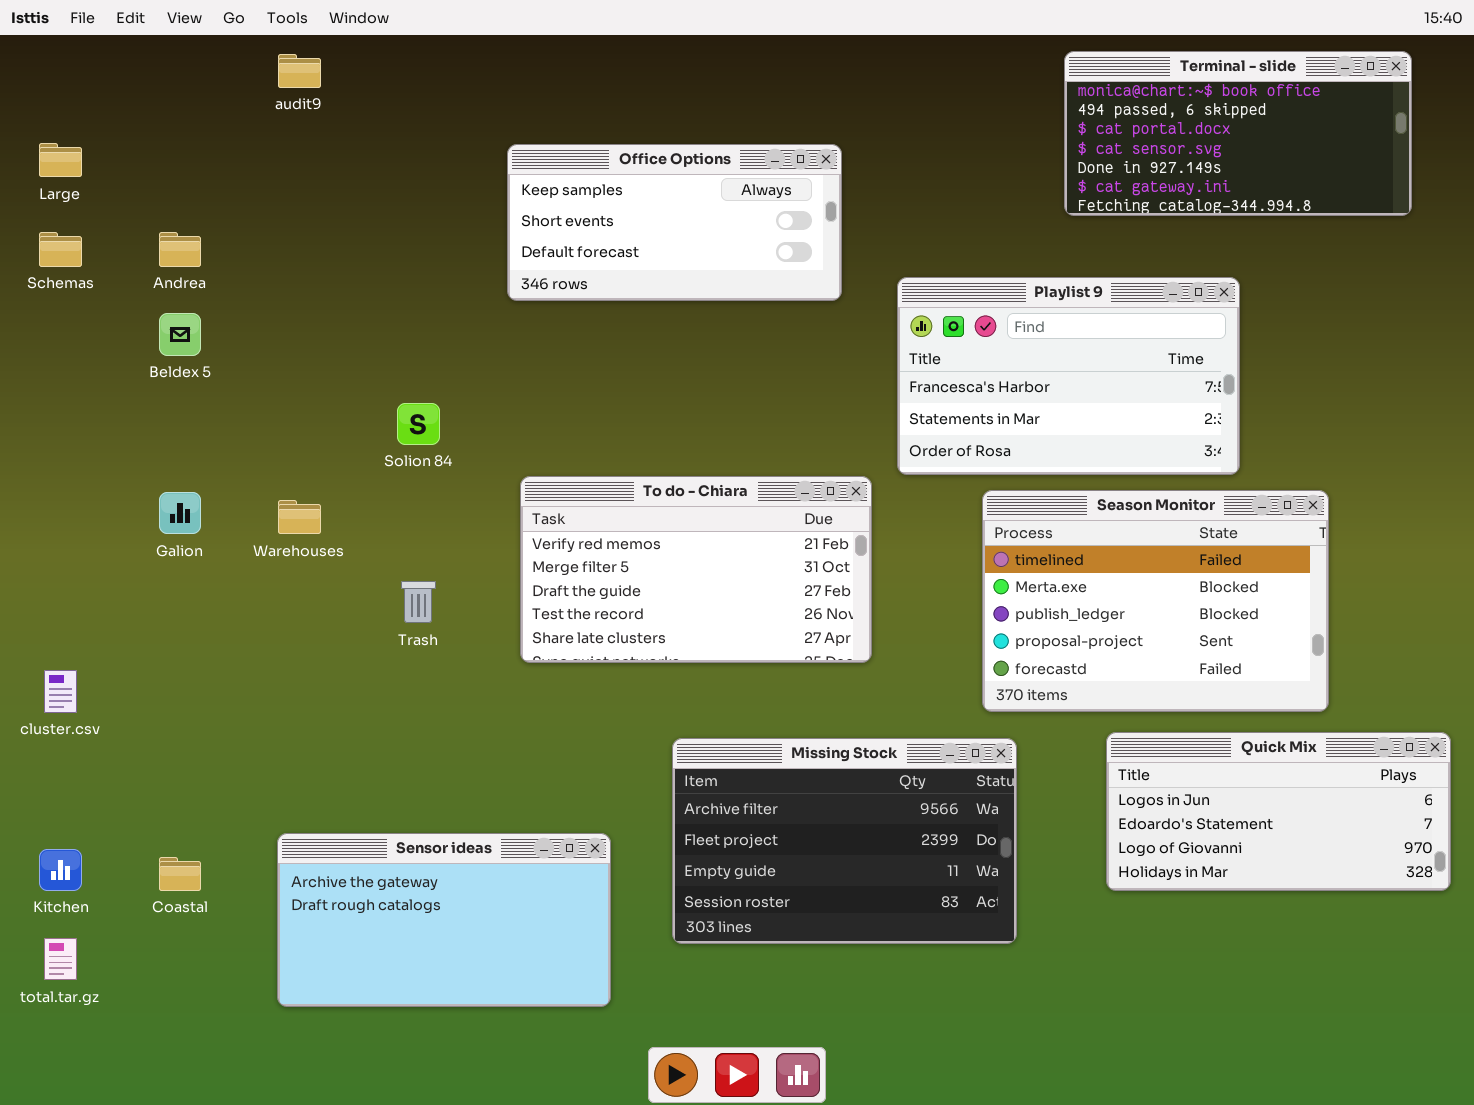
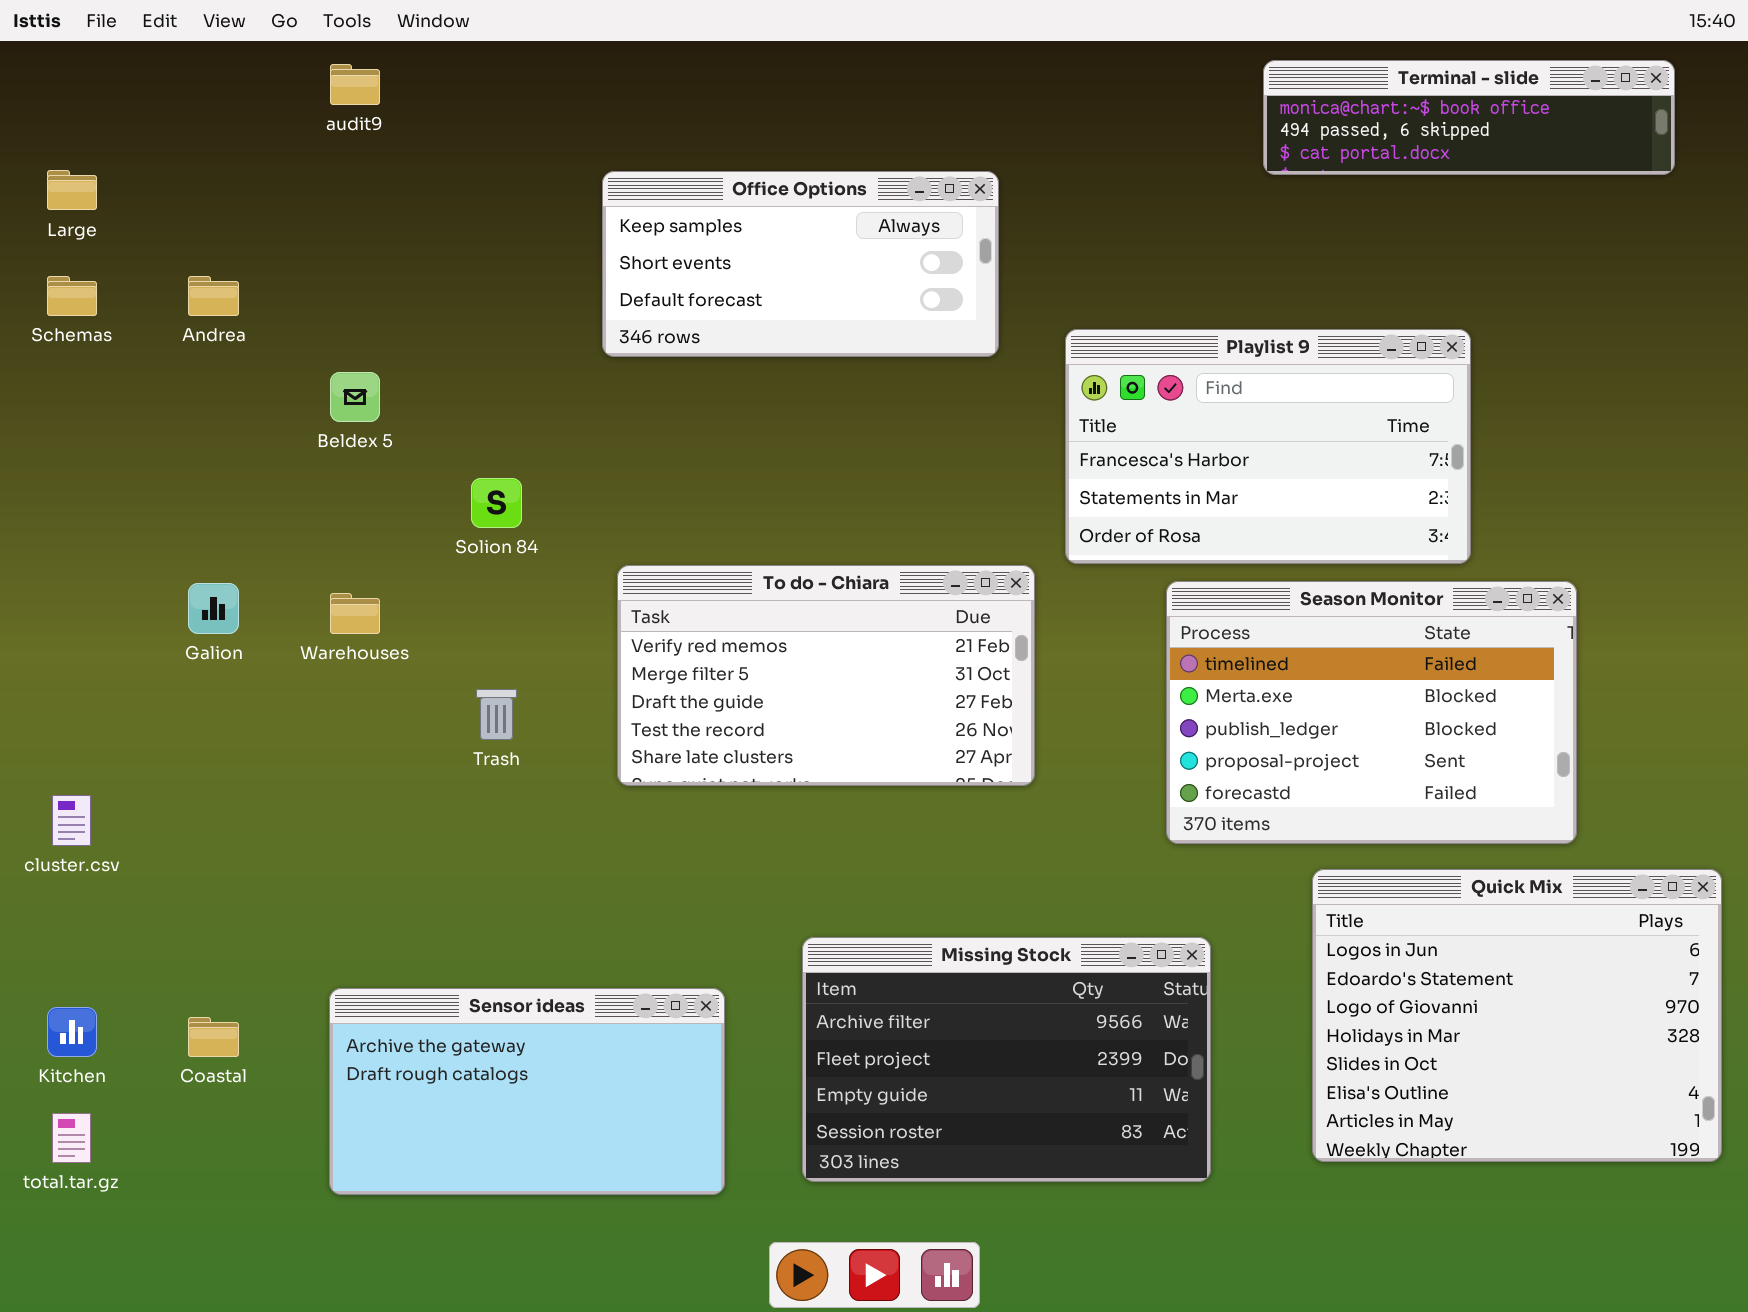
Terminal - slide: [1064,51,1412,216] -> [1263,60,1675,175], resized
Beldex 5: [159,313,201,356] -> [330,372,380,422], moved
Quick Mix: [1106,732,1451,891] -> [1312,869,1722,1162], resized
Missing Stock: [672,738,1017,944] -> [802,937,1211,1182], moved

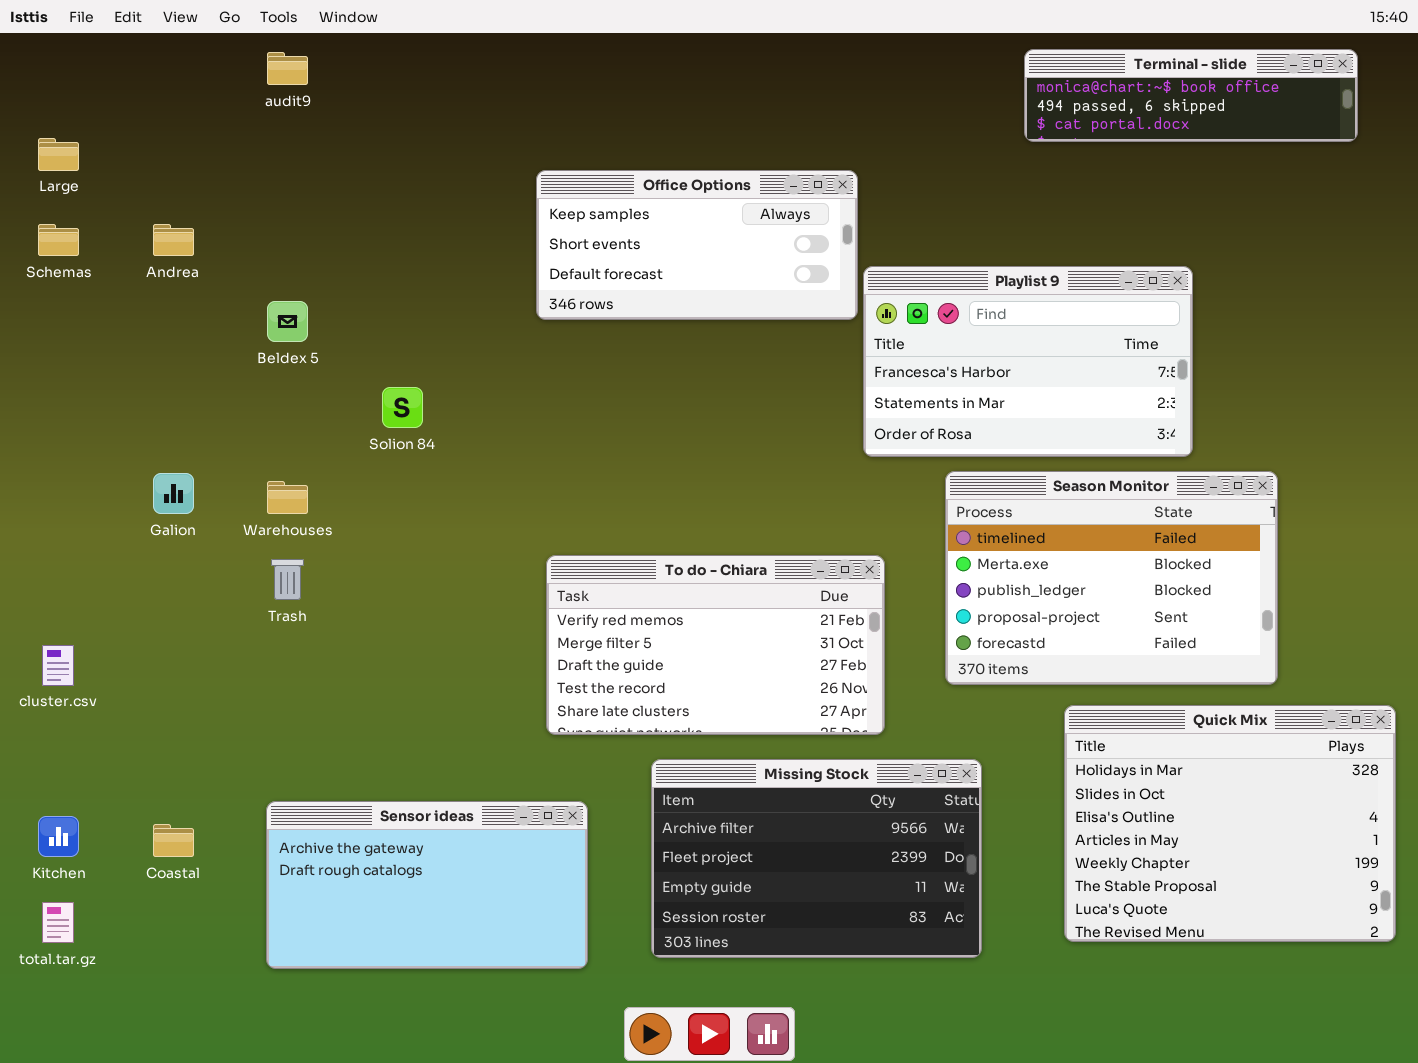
Office Options: [602,171,999,357] -> [536,170,858,320], moved
To do - Chiara: [617,565,1035,786] -> [546,555,885,735], moved
Trash: [476,689,517,740] -> [271,559,304,600], moved
Quick Mix: [1312,869,1722,1162] -> [1064,705,1396,942], scrolled down 3 rows

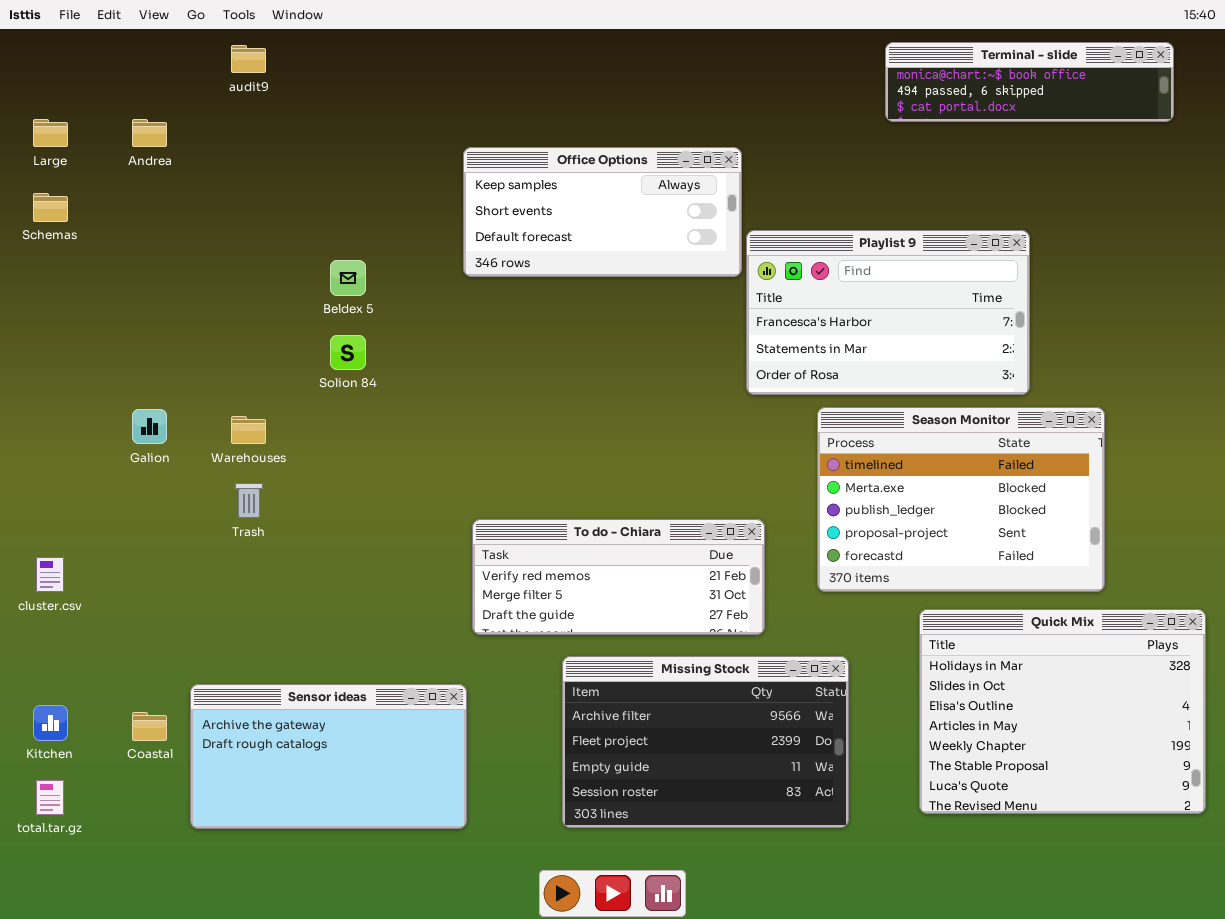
Andrea: [153,224,194,256] -> [132,119,167,147], moved
Beldex 5: [267,301,308,342] -> [330,260,366,296], moved
To do - Chiara: [546,555,885,735] -> [472,519,765,635], resized
Sensor ideas: [266,801,588,969] -> [190,684,467,829], moved

